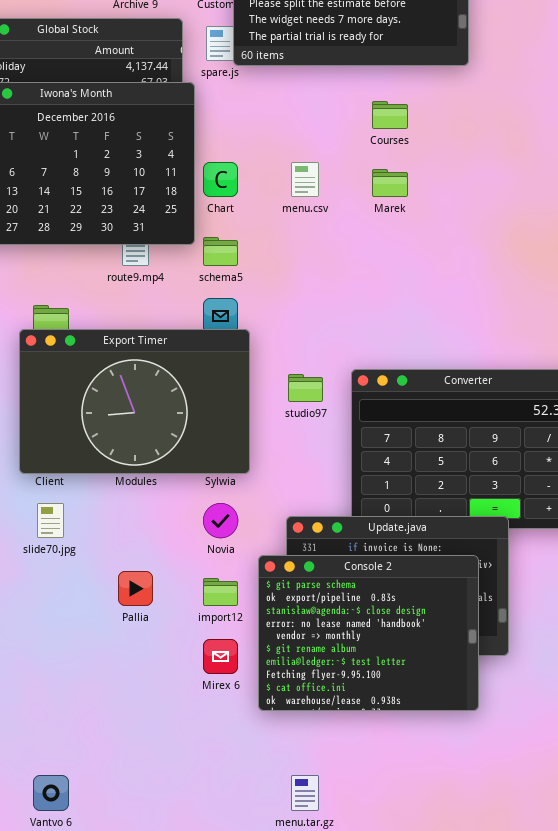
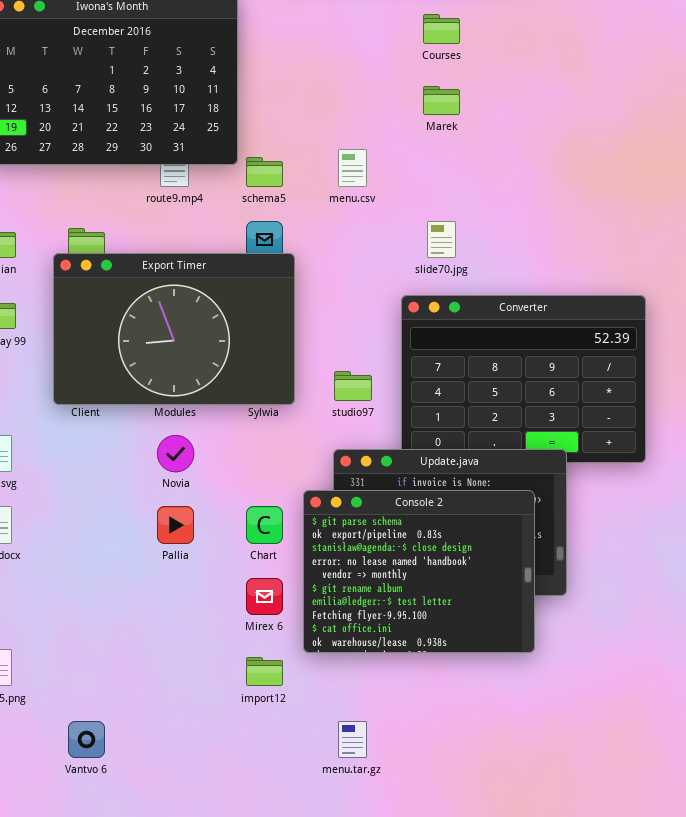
Chart: [203,162,238,197] -> [246,506,283,544], moved
menu.csv: [291,162,319,197] -> [338,149,367,187], moved
studio97: [288,374,323,402] -> [334,371,372,401], moved
slide70.jpg: [37,503,64,538] -> [427,221,456,258], moved
Novia: [203,503,238,538] -> [157,435,194,472], moved
import12: [203,578,238,606] -> [246,657,283,686], moved

